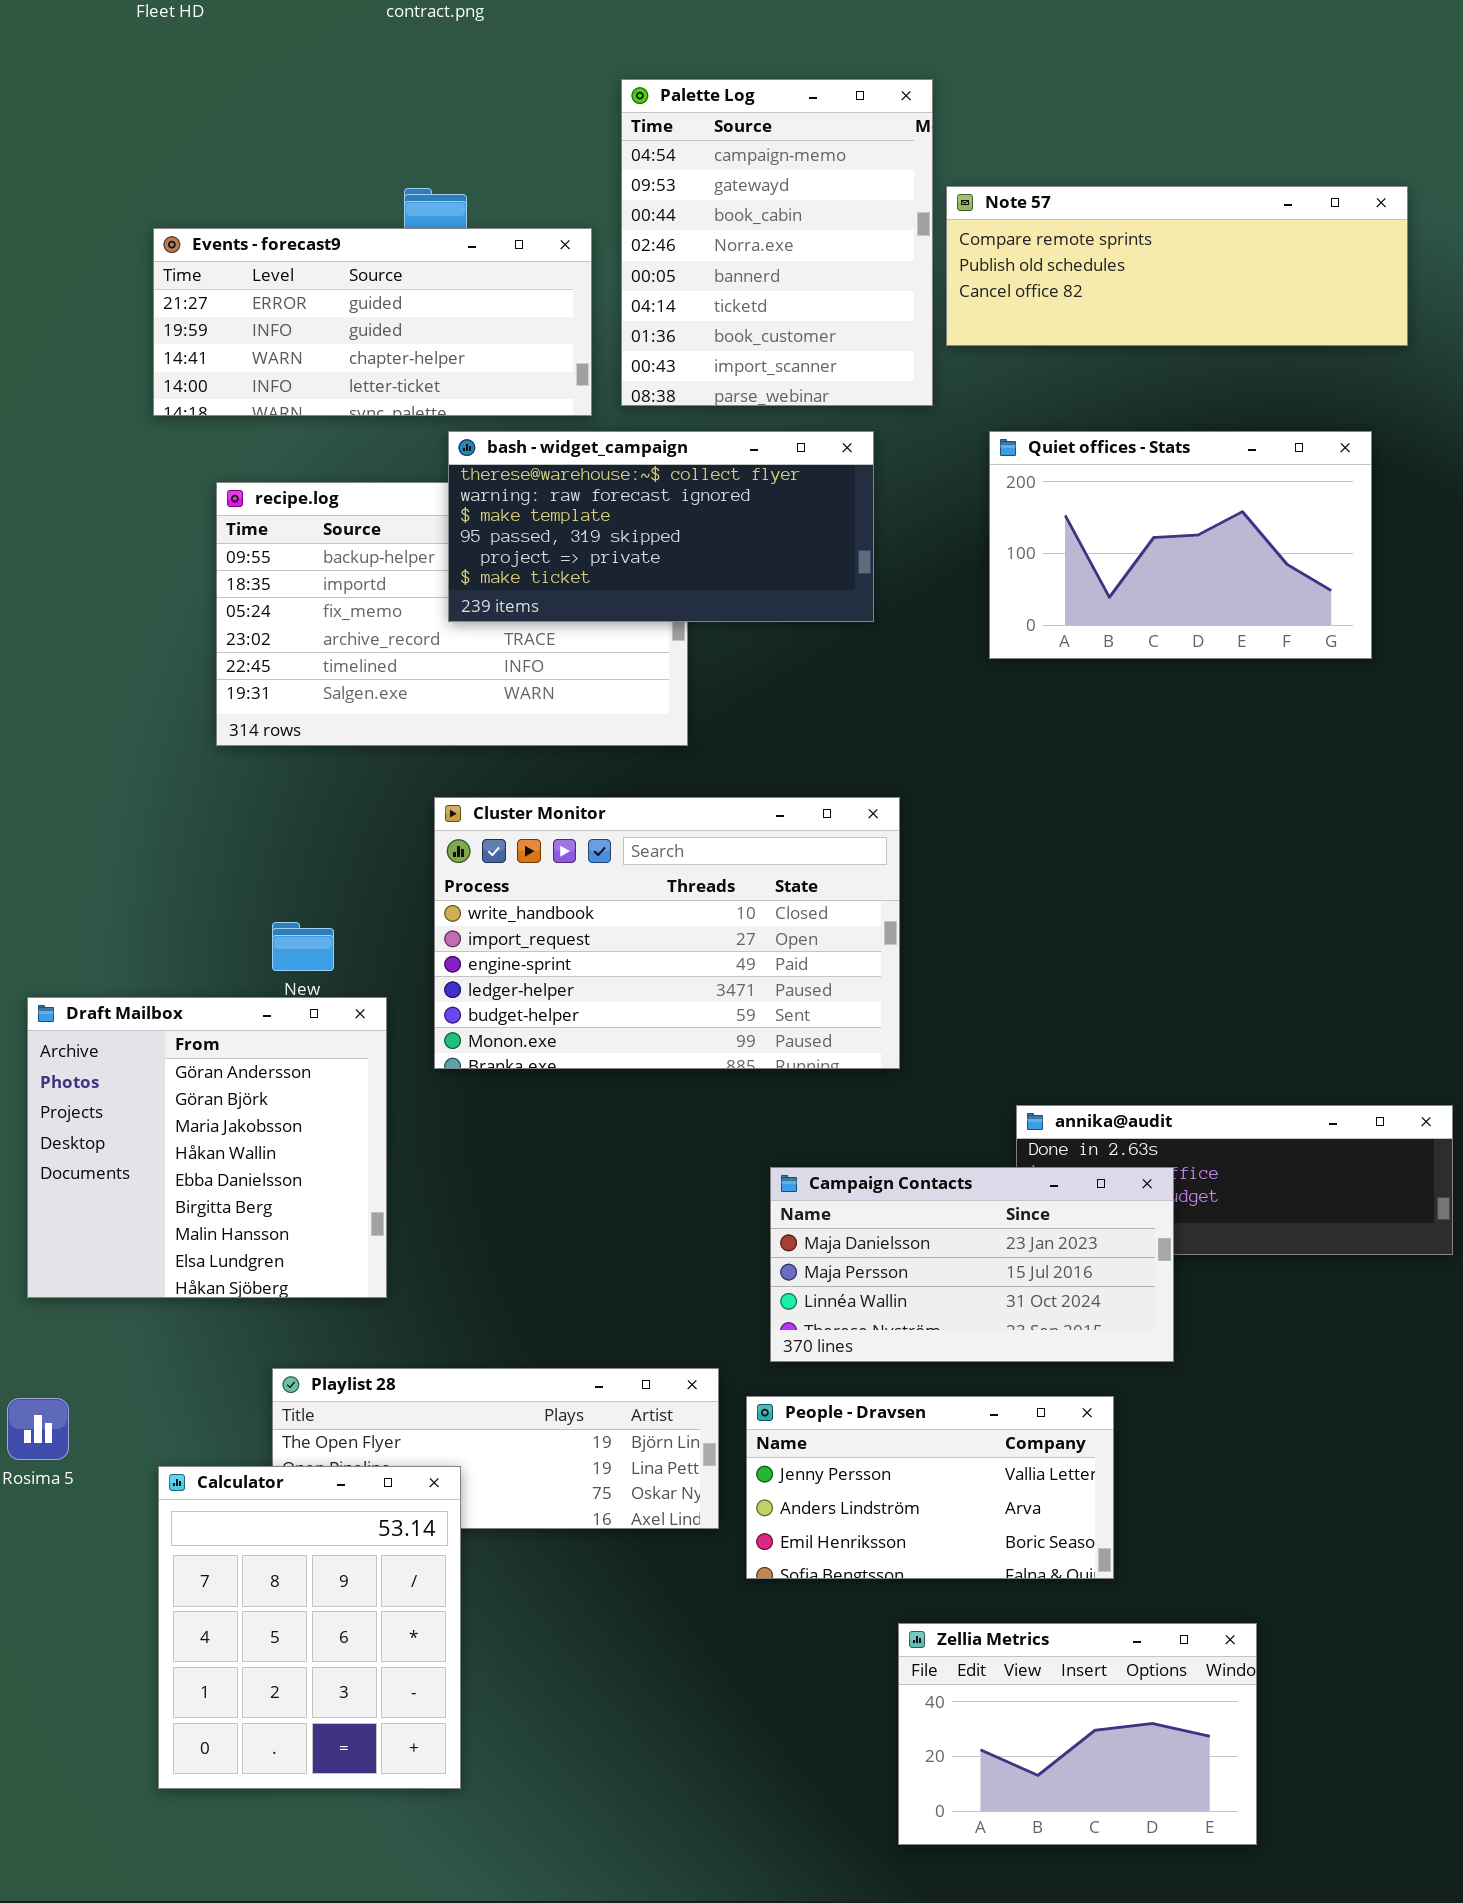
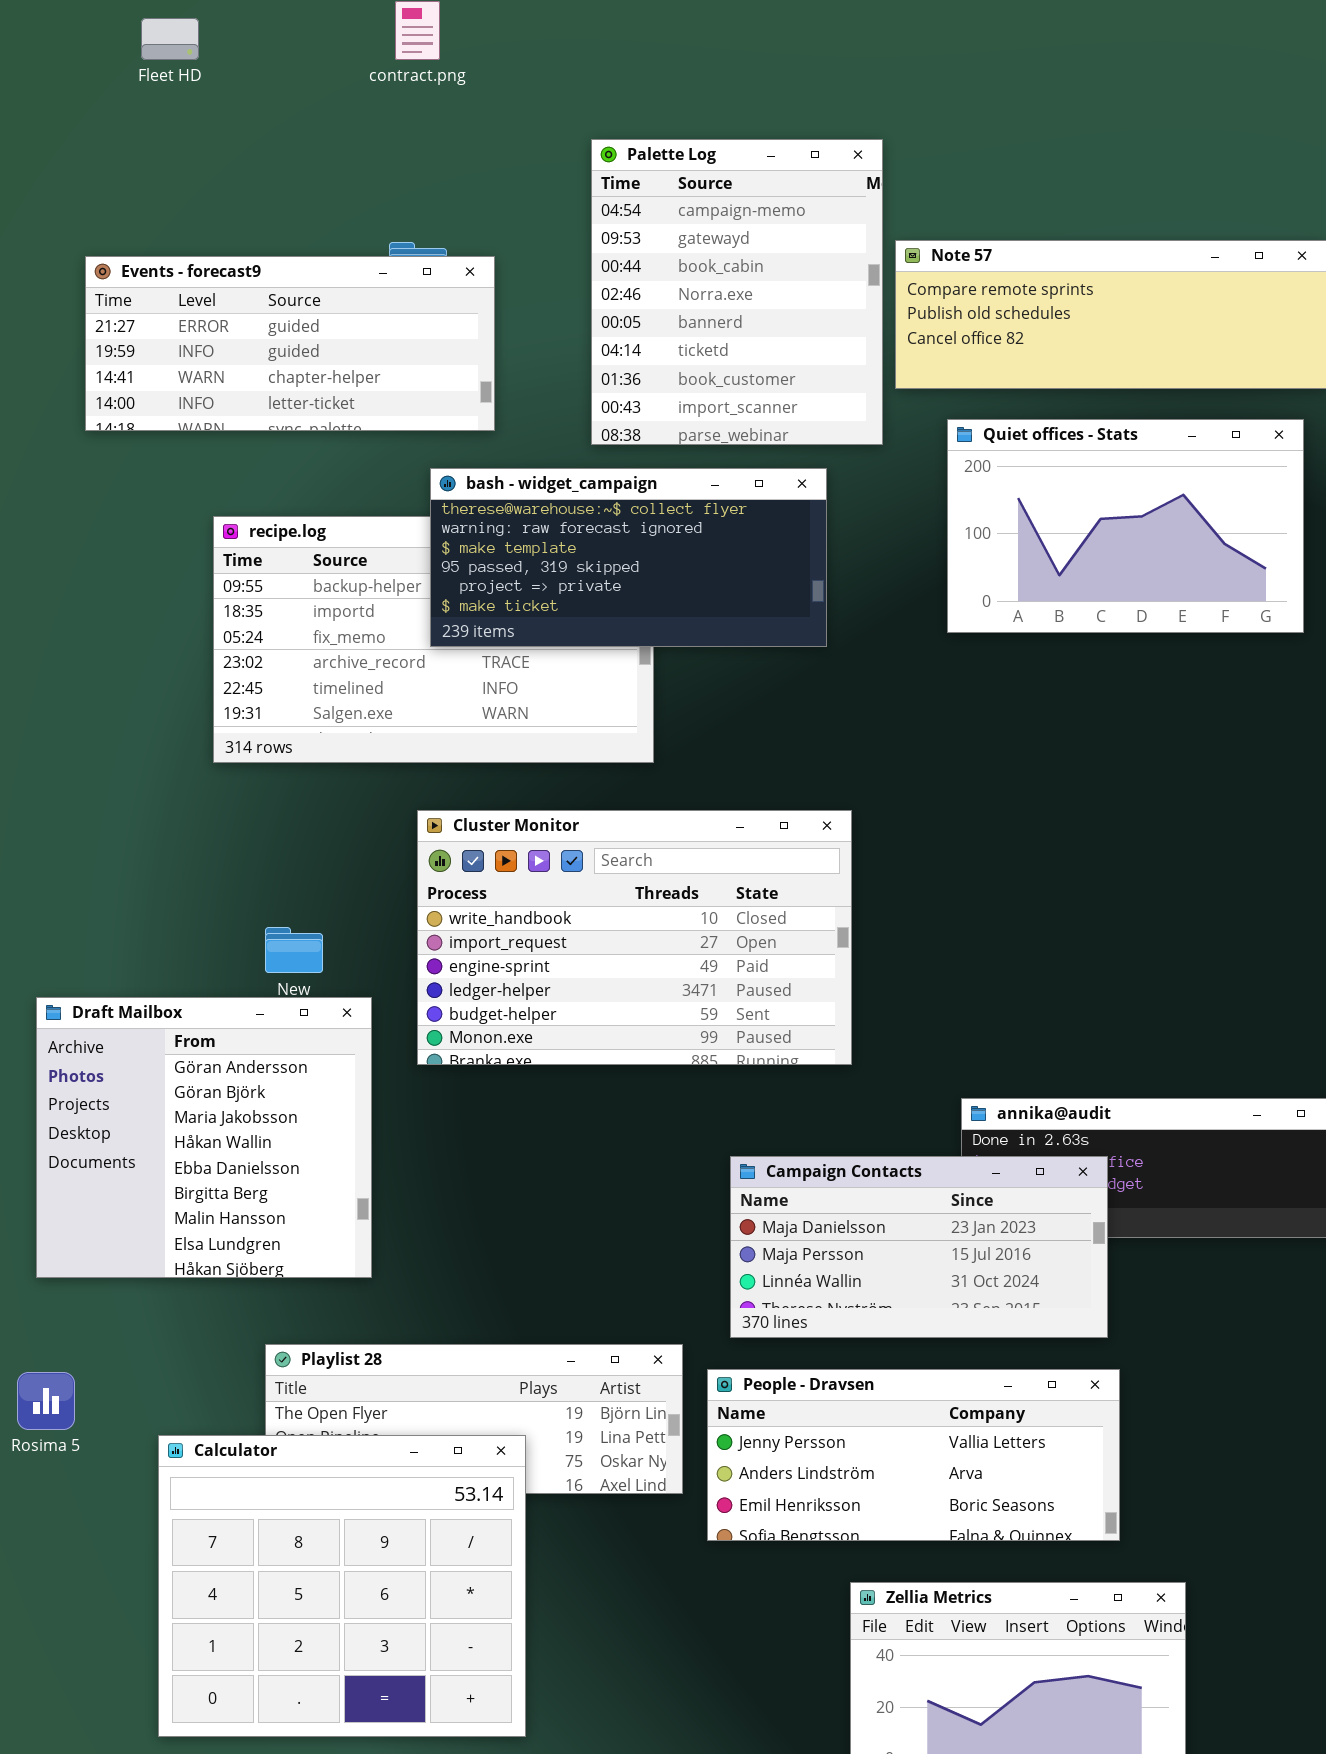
Events - forecast9: [153,228,592,416] -> [85,256,495,431], moved
Quiet offices - Stats: [989,431,1372,659] -> [947,419,1304,633], moved
People - Dravsen: [746,1396,1114,1579] -> [707,1369,1120,1541], resized
Calculator: [158,1466,461,1789] -> [158,1435,526,1737], resized

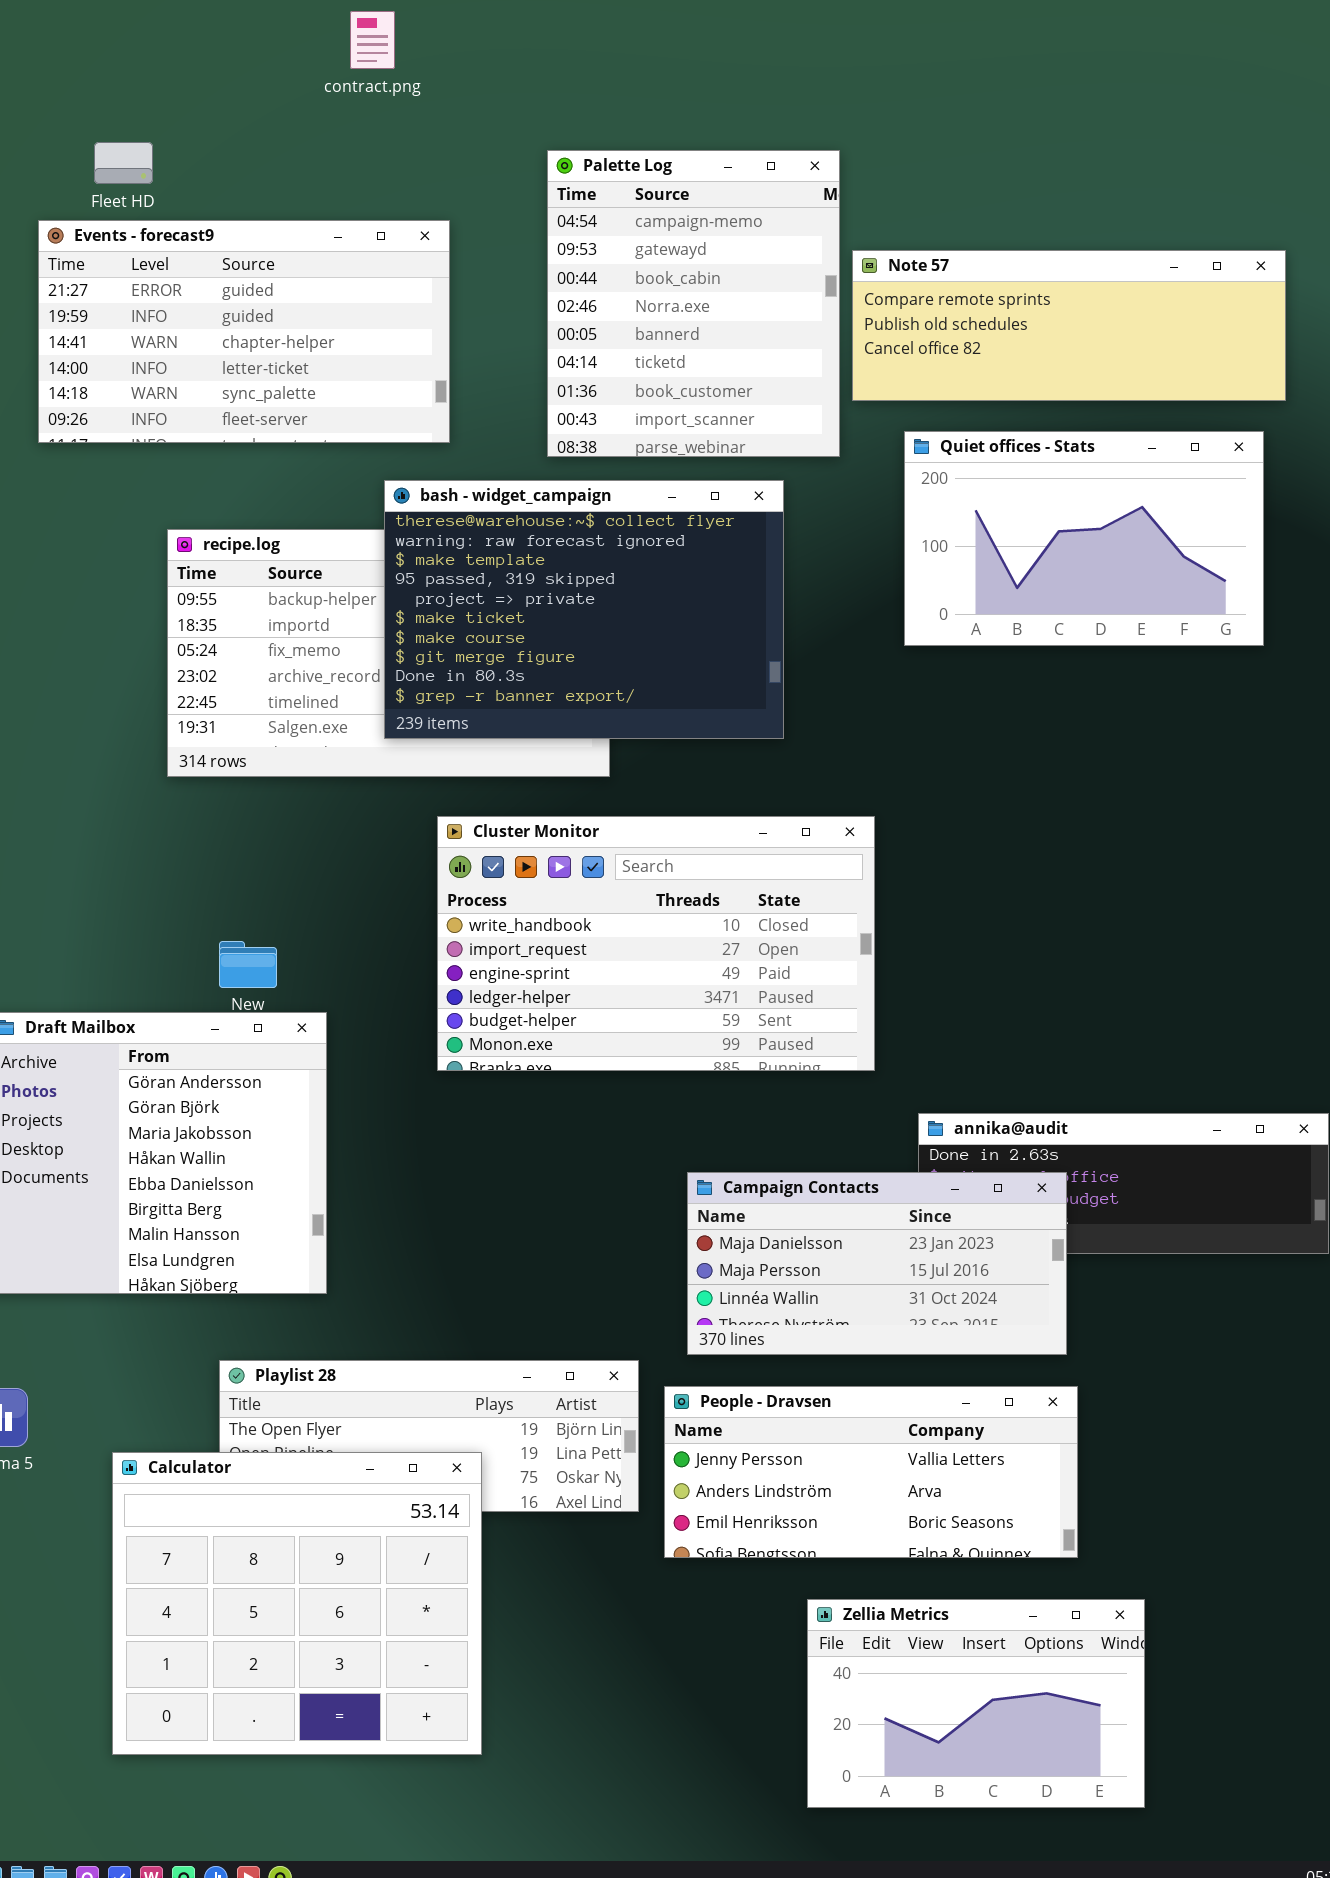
Fleet HD: [141,18,199,60] -> [94,142,153,184], moved
Events - forecast9: [85,256,495,431] -> [38,220,450,443], resized
bash - widget_campaign: [430,468,827,647] -> [384,480,784,739], resized
Cluster Monitor: [417,810,852,1065] -> [437,816,875,1071], moved

